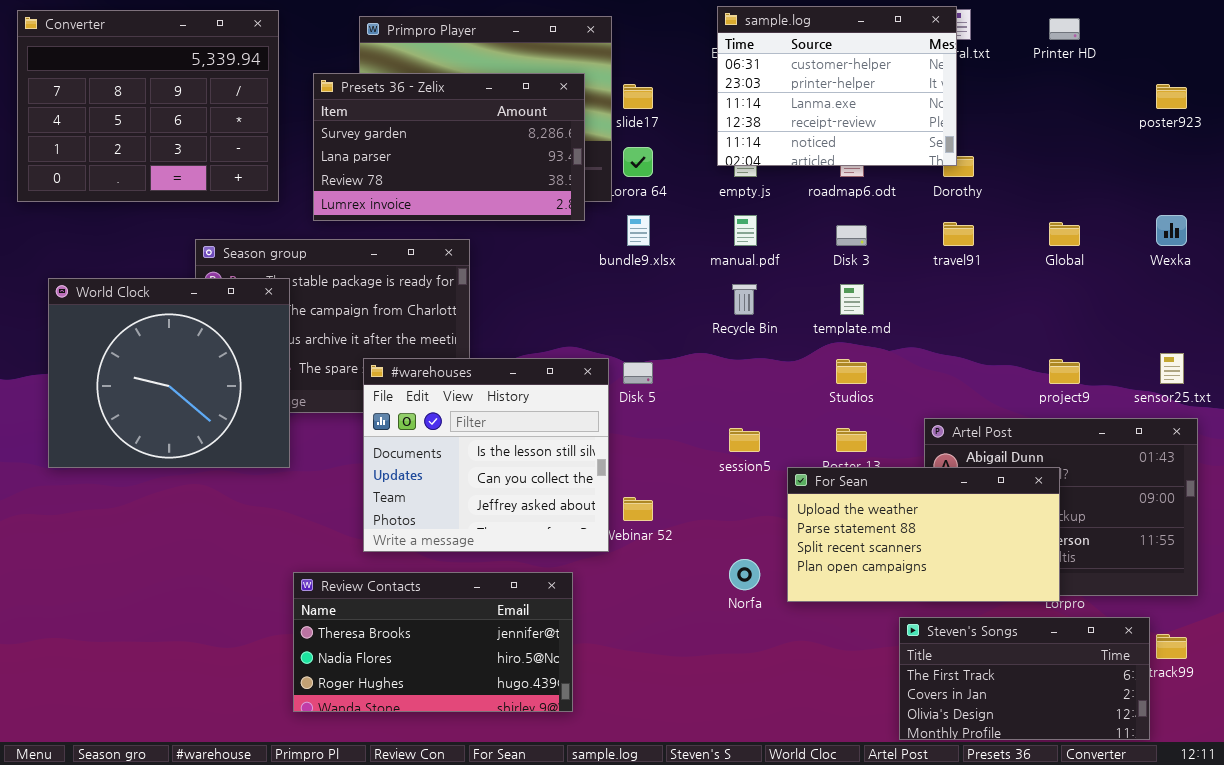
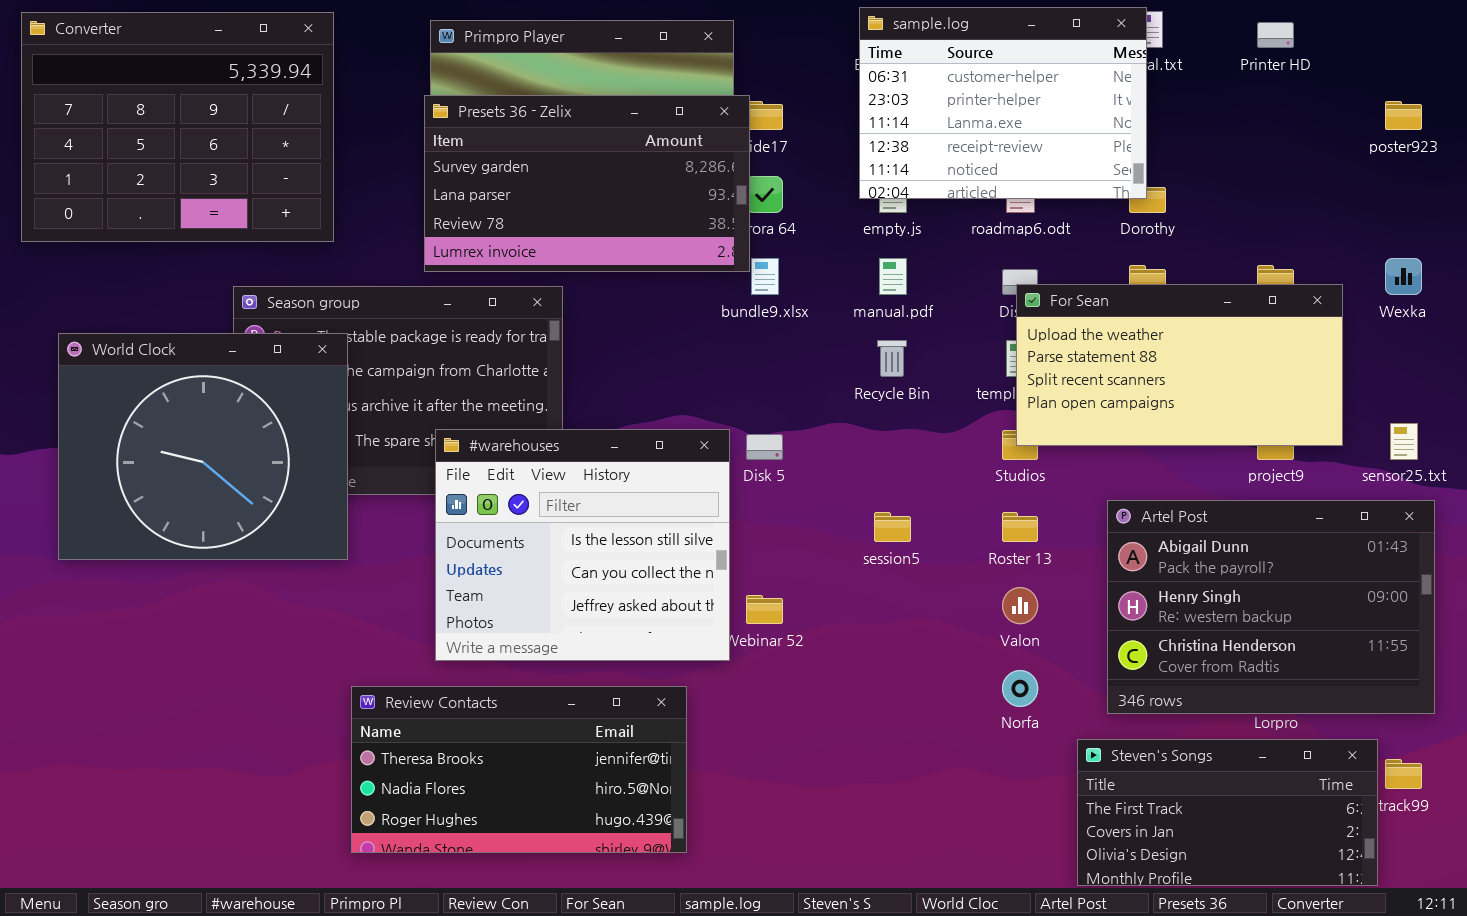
Presets 36 - Zelix: [313,73,585,221] -> [424,95,750,272], moved
For Sean: [787,467,1060,602] -> [1016,284,1343,446], moved
Norfa: [729,559,760,590] -> [1002,670,1038,707], moved

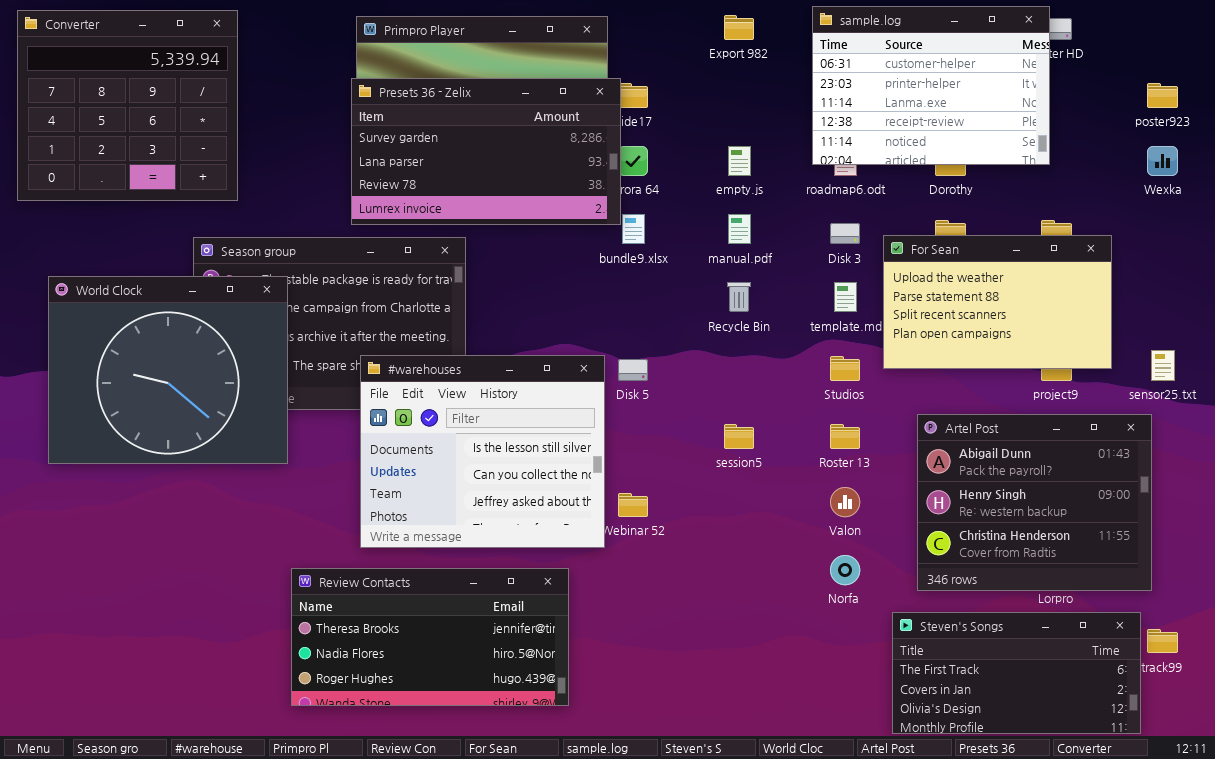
sample.log: [859,7,1147,199] -> [812,6,1050,165], moved
Converter: [21,12,334,242] -> [17,10,238,201], resized
Wexka: [1385,258,1422,295] -> [1147,146,1178,176], moved
For Sean: [1016,284,1343,446] -> [883,235,1112,369], resized
Artel Post: [1107,500,1435,714] -> [917,414,1152,591], resized

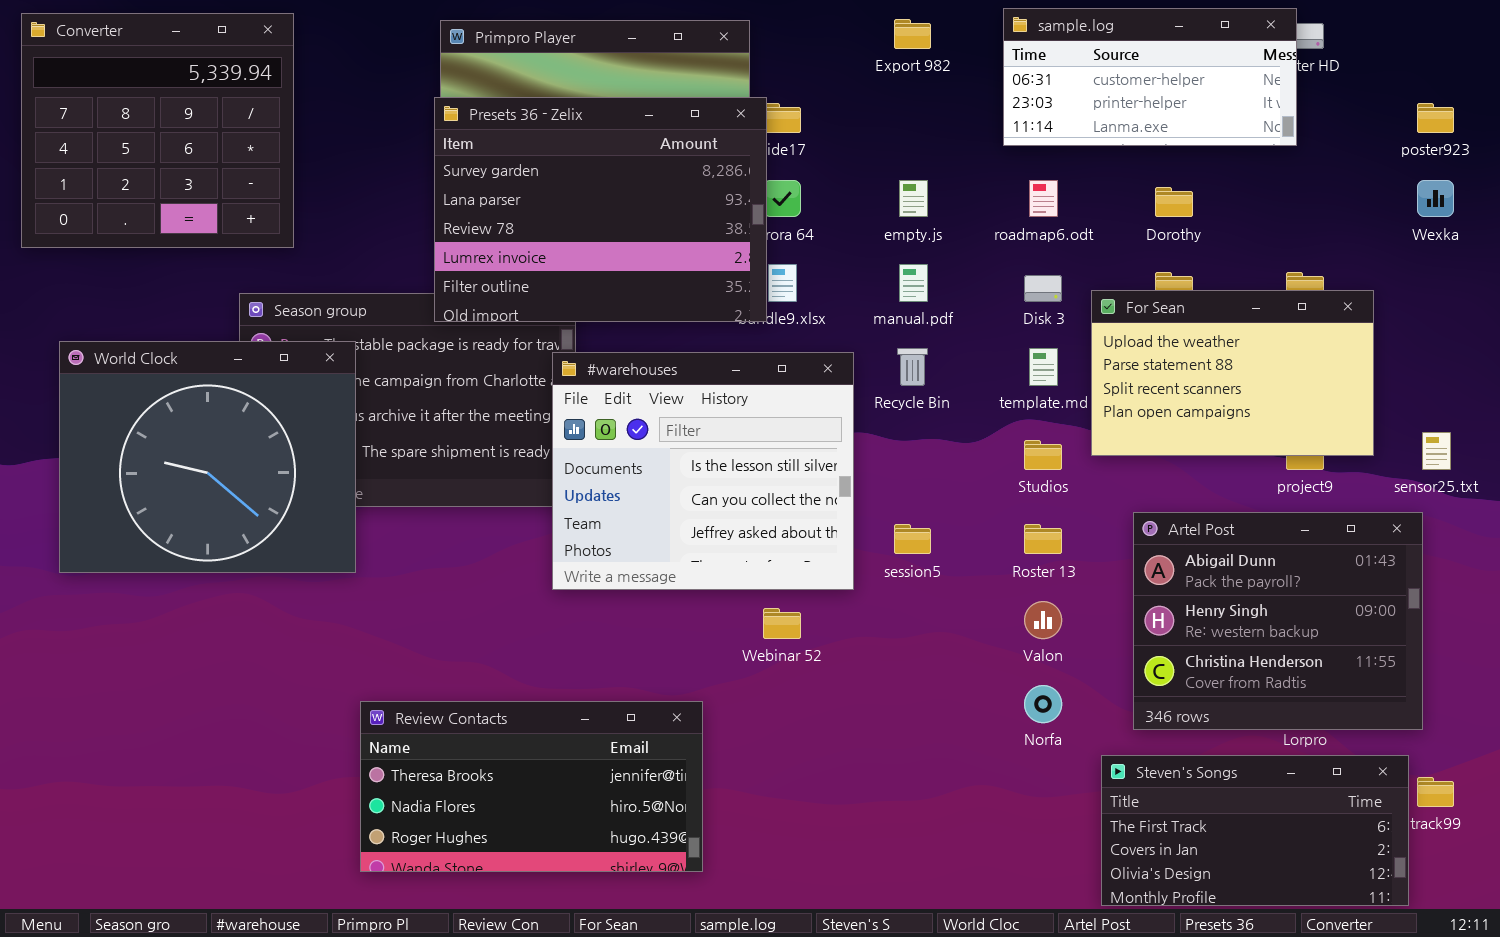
sample.log: [812,6,1050,165] -> [1003,8,1297,146], resized
Presets 36 - Zelix: [351,78,621,225] -> [434,97,767,322], resized
#warehouses: [360,355,605,548] -> [552,352,854,590], moved

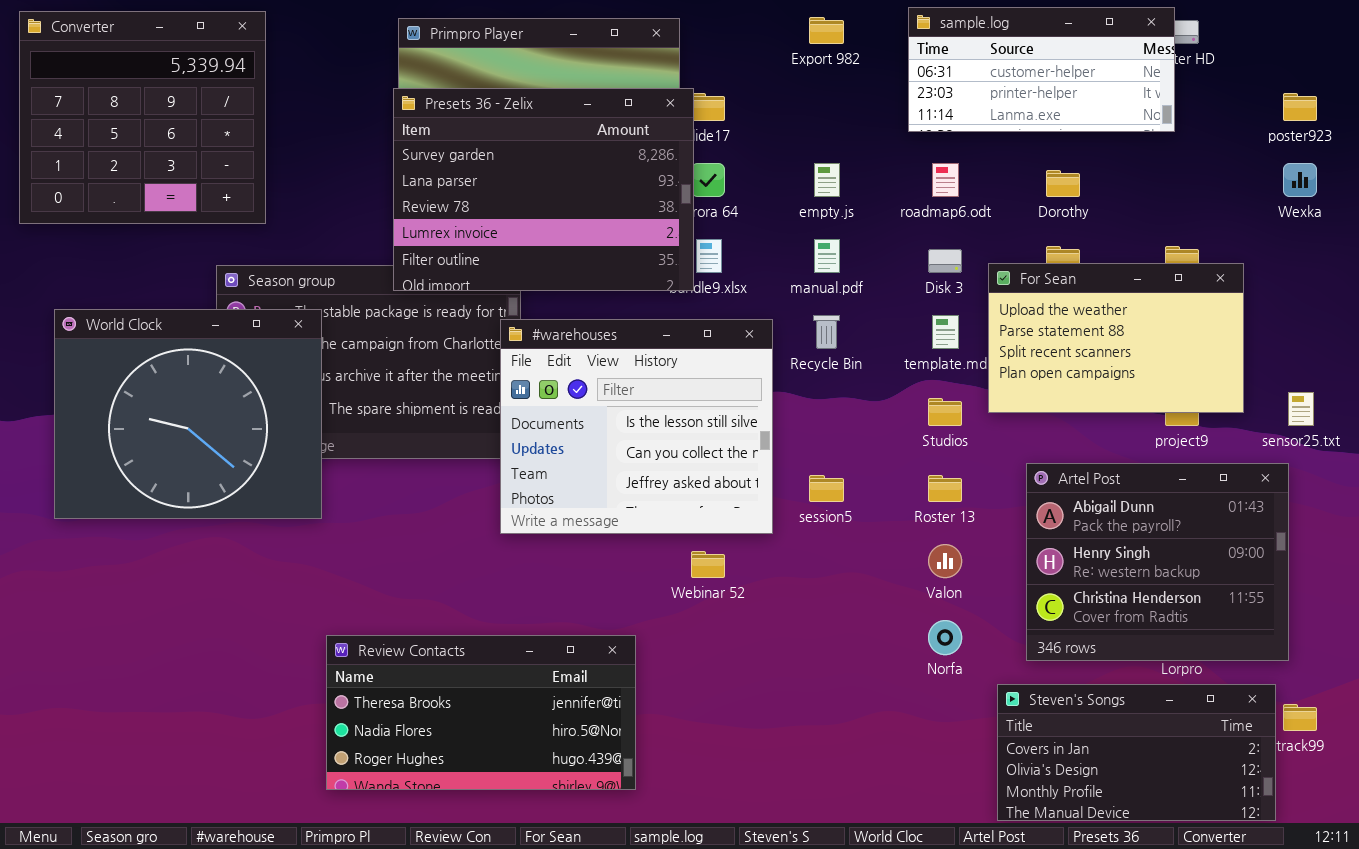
Steven's Songs: [1101,755,1409,906] -> [997,684,1276,821], scrolled down 1 row

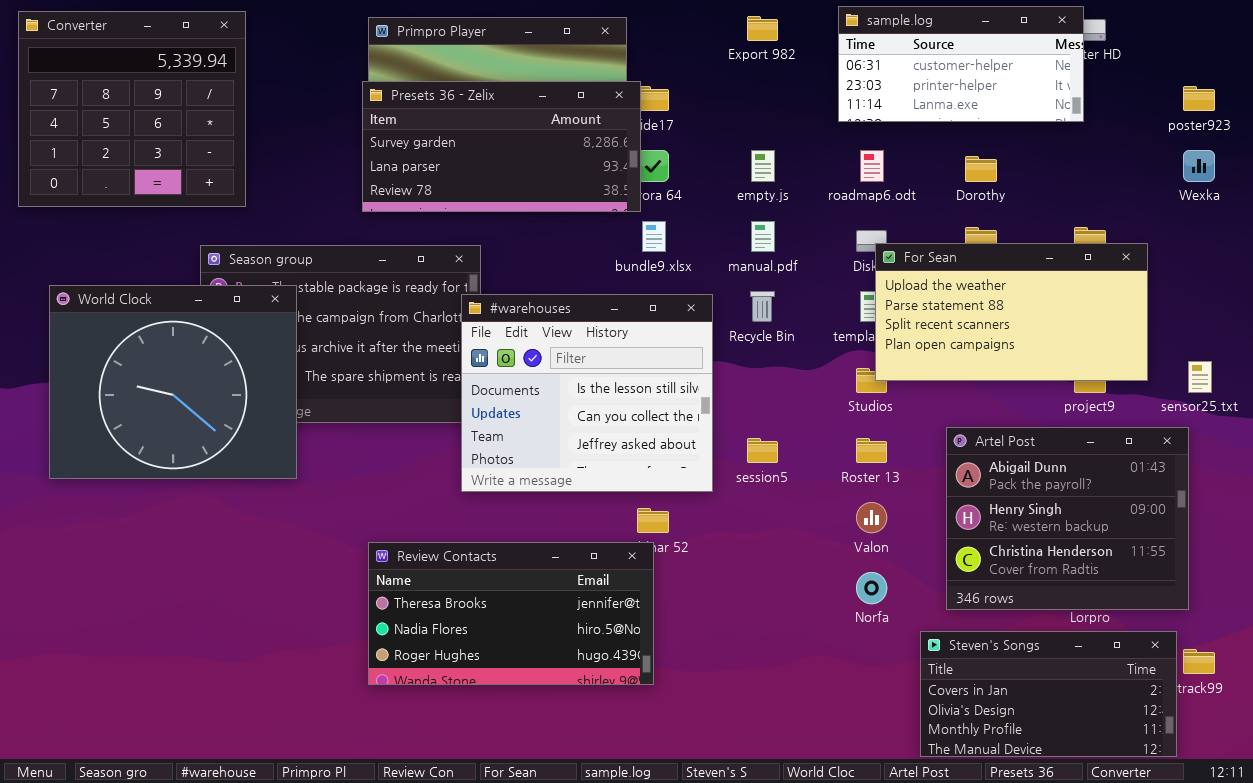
Presets 36 - Zelix: [393,88,694,291] -> [362,81,641,212], resized
For Sean: [988,263,1244,413] -> [875,243,1148,381], resized
Review Contacts: [326,635,636,790] -> [368,542,654,685], moved

